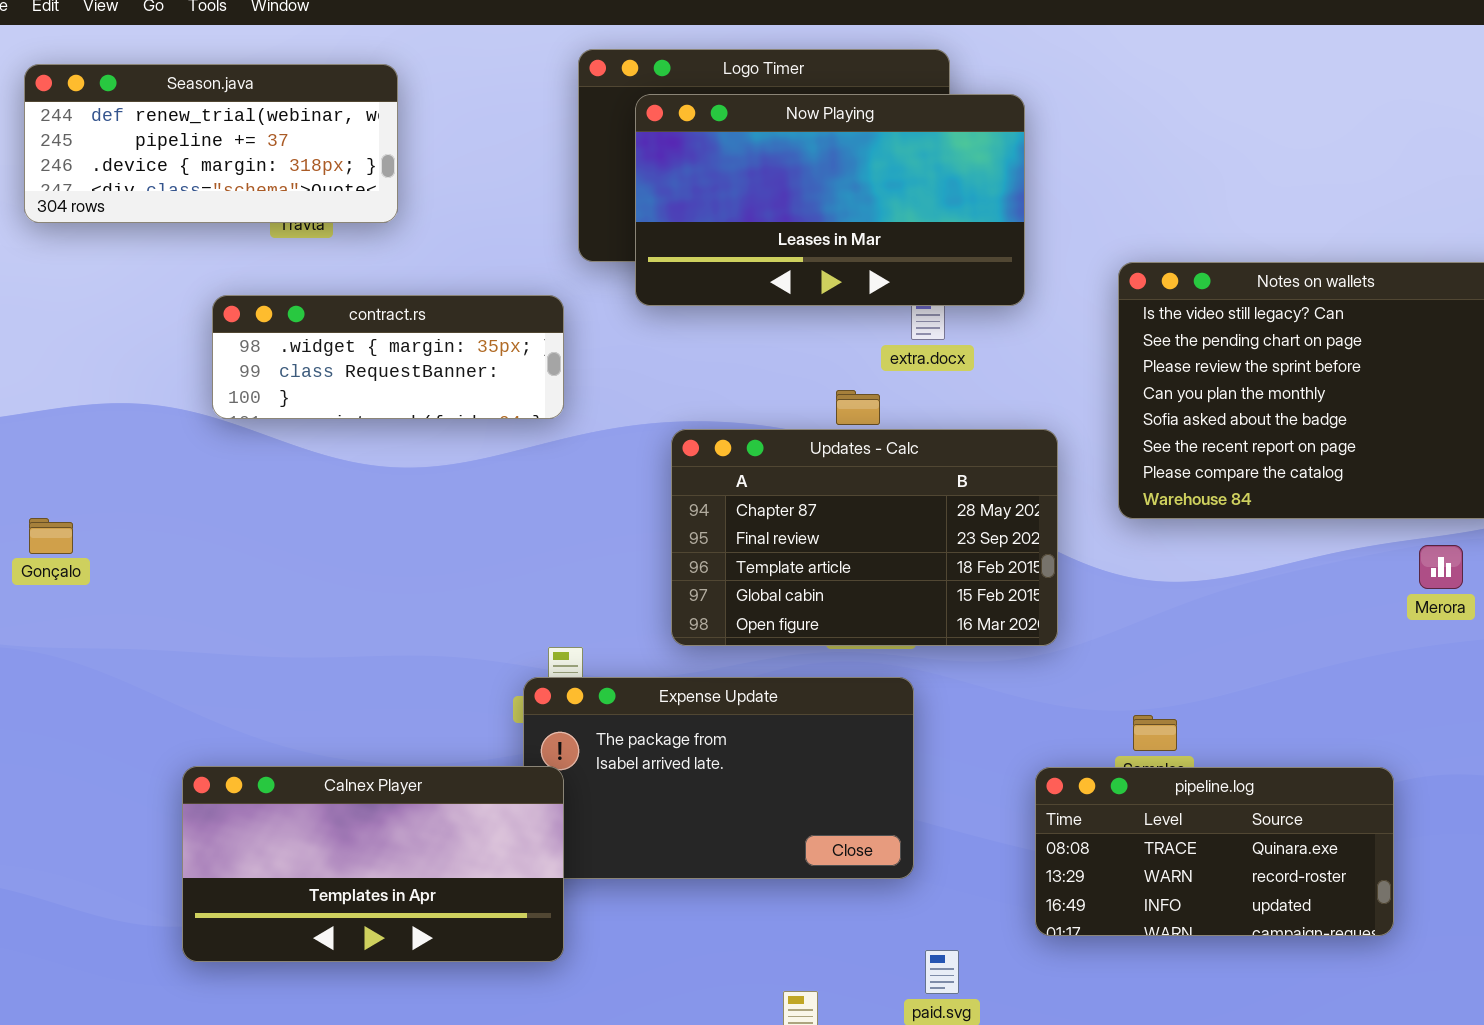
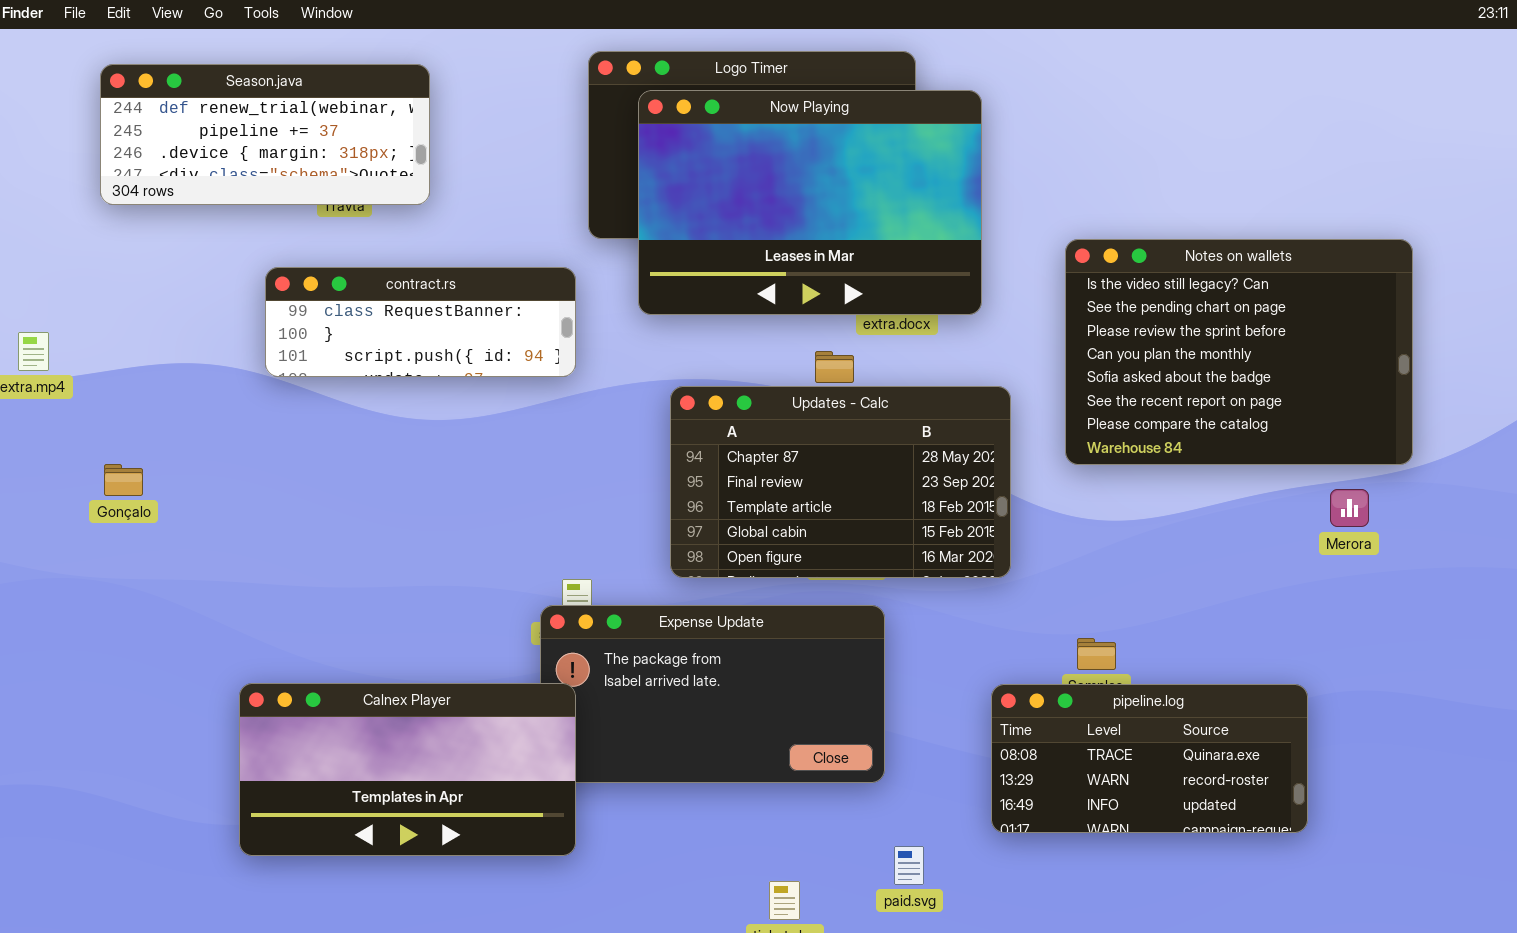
Now Playing: [635,94,1025,306] -> [638,90,982,315], resized
contract.rs: [212,295,564,419] -> [265,267,576,377], scrolled down 1 row

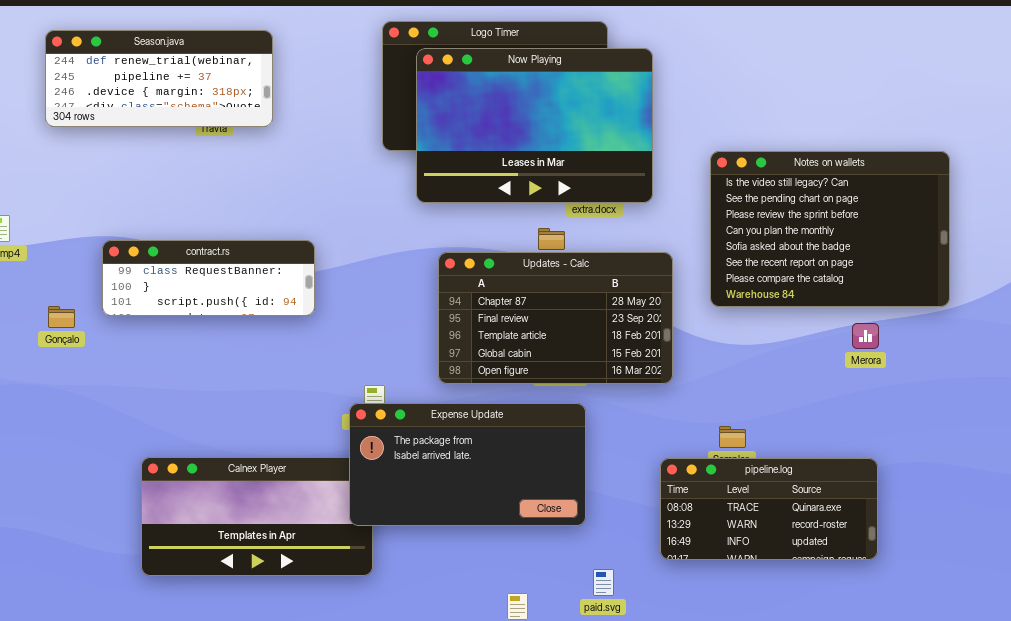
contract.rs: [265,267,576,377] -> [102,240,315,316], moved
Merora: [1330,489,1369,527] -> [852,323,879,349], moved
Expense Update: [540,605,885,783] -> [349,403,586,526], raised

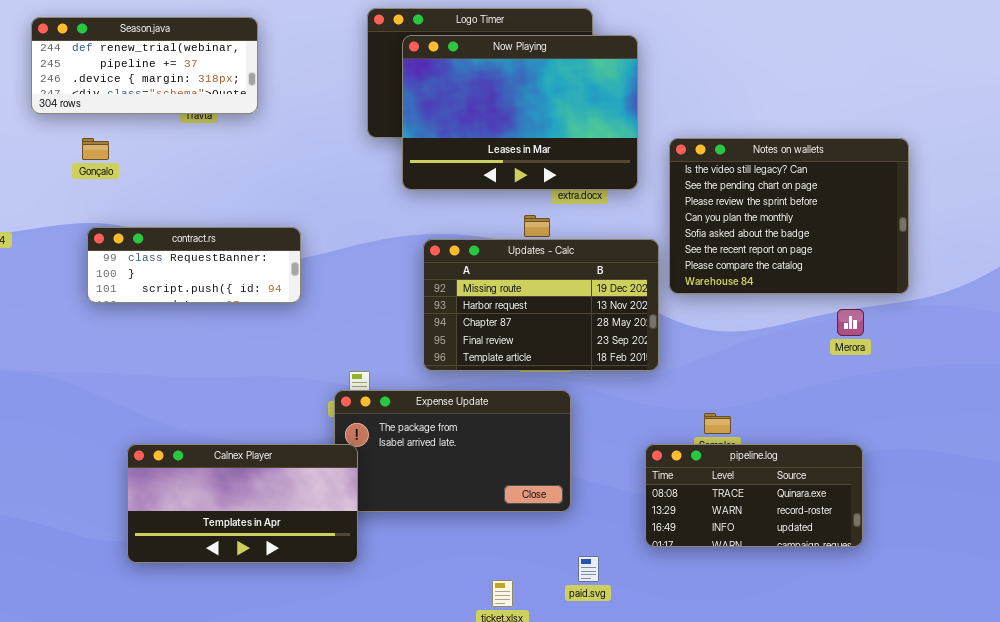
Notes on wallets: [710,151,950,307] -> [669,138,909,294], moved
Updates - Calc: [438,252,673,384] -> [423,239,659,371], scrolled up 2 rows
Gonçalo: [48,306,75,328] -> [82,138,109,160], moved
Calnex Player: [141,457,373,576] -> [127,444,358,563], raised

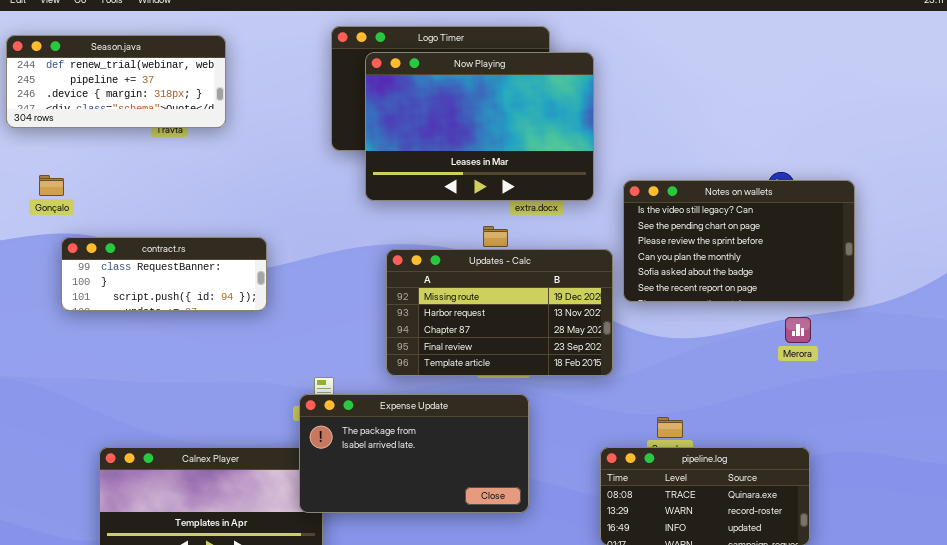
Notes on wallets: [669,138,909,294] -> [623,180,855,302], resized
Gonçalo: [82,138,109,160] -> [39,175,64,196], moved
Expense Update: [334,390,571,512] -> [299,394,529,513], raised

